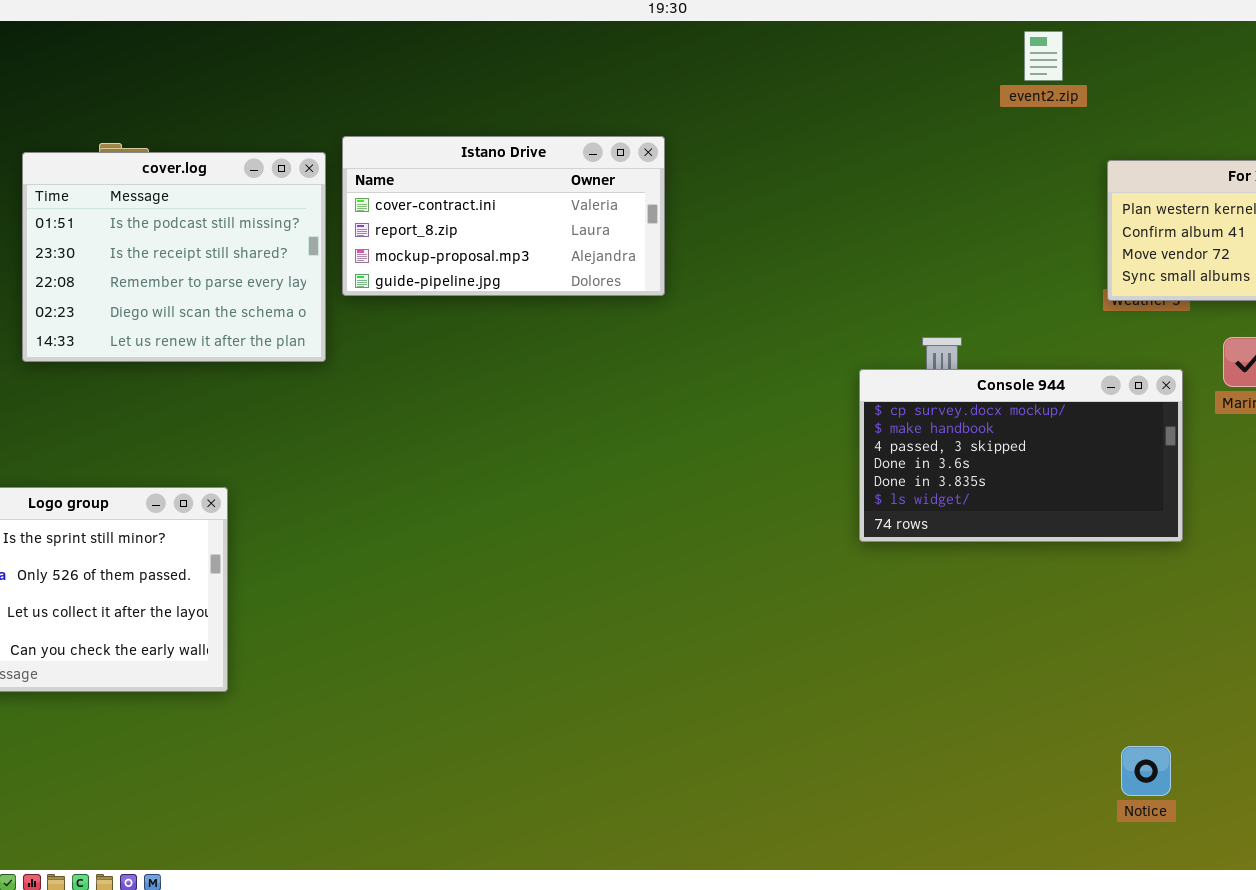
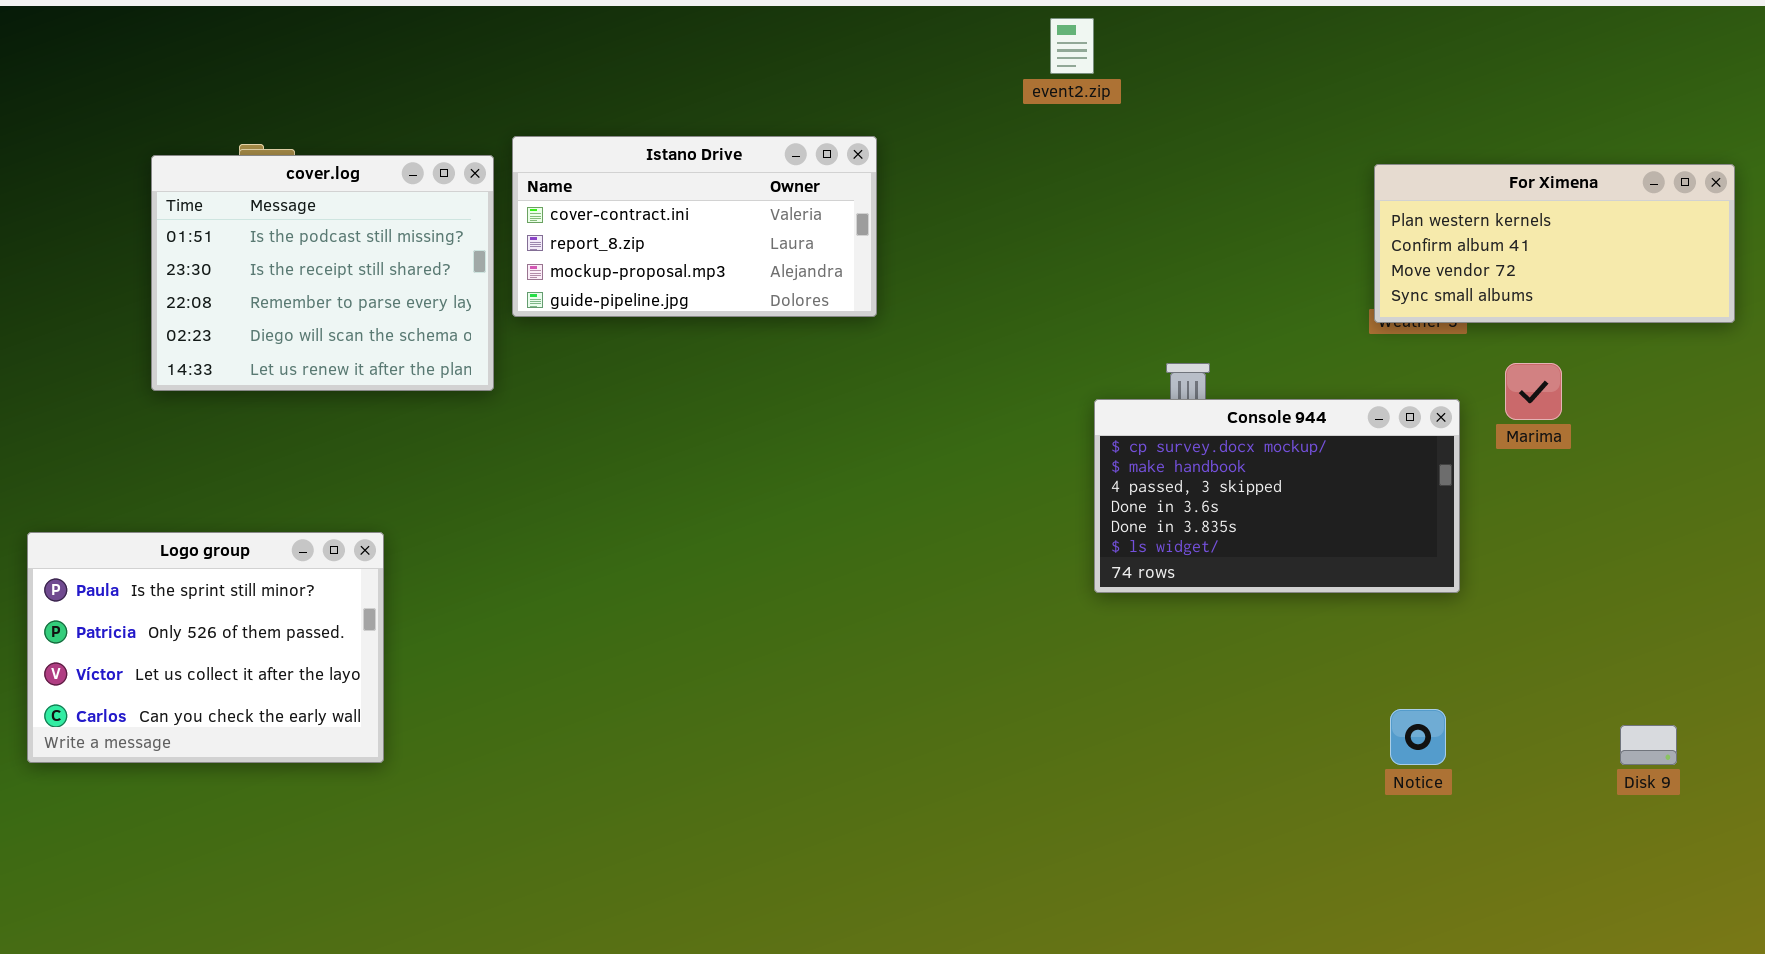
event2.zip: [1024,31,1063,81] -> [1050,18,1094,74], moved
Notice: [1121,746,1171,796] -> [1390,709,1446,765], moved

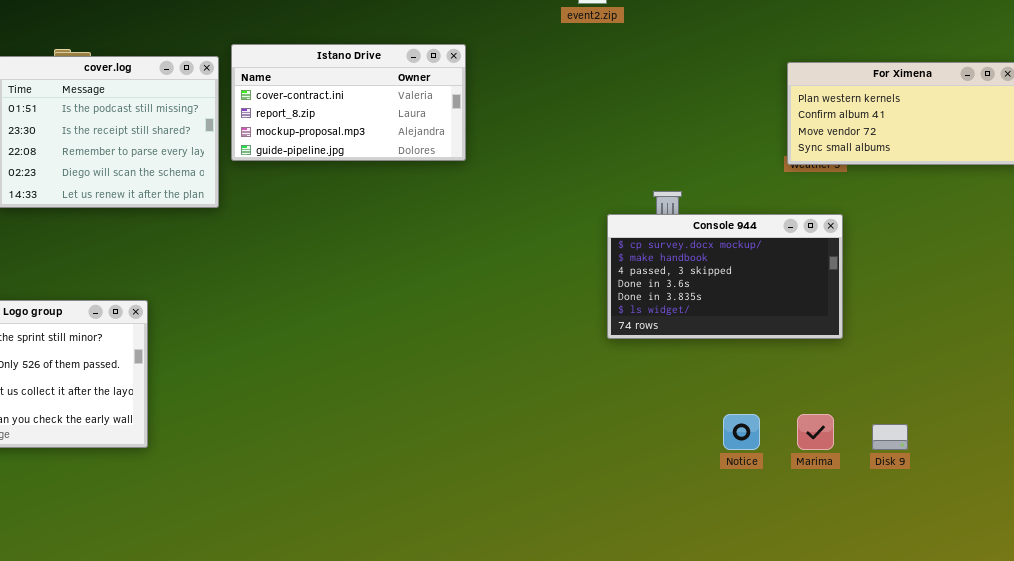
Marima: [1505,363,1562,420] -> [797,414,834,450], moved
Notice: [1390,709,1446,765] -> [723,414,760,450], moved
Disk 9: [1620,725,1677,765] -> [872,424,908,450], moved

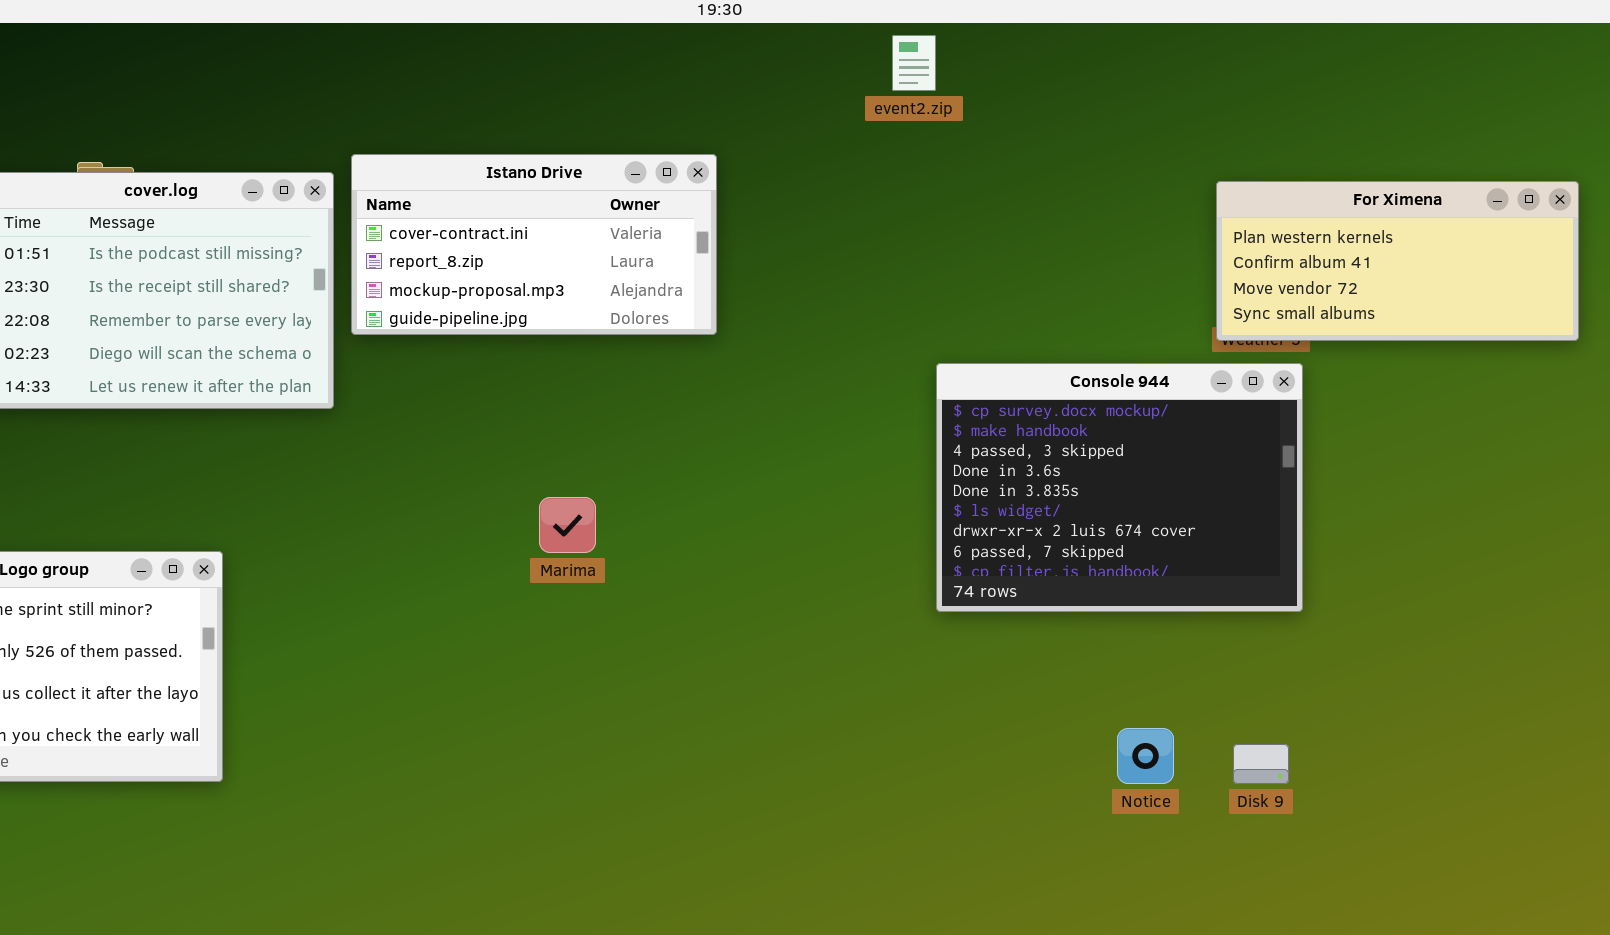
Console 944: [607,214,843,339] -> [936,363,1303,612], resized
Marima: [797,414,834,450] -> [539,497,596,553], moved
Disk 9: [872,424,908,450] -> [1233,744,1289,784], moved

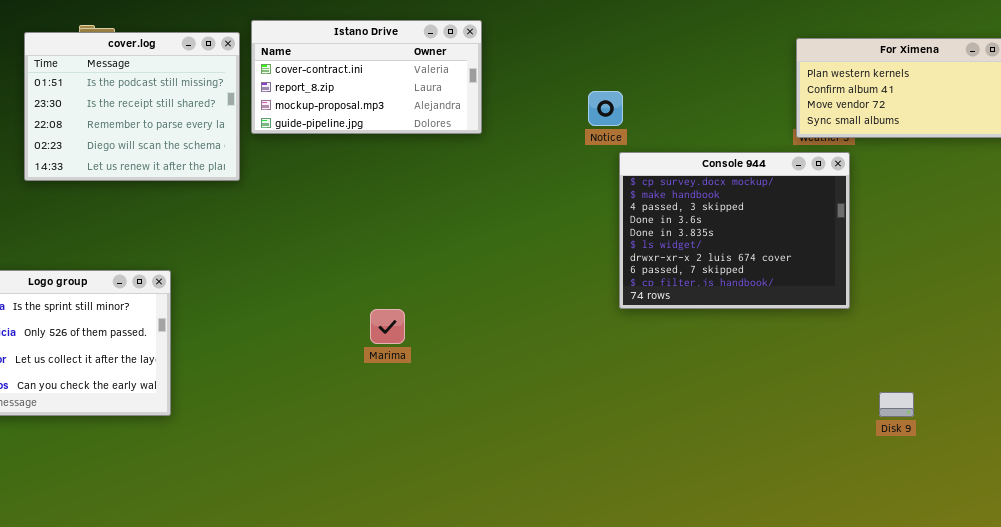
Marima: [539,497,596,553] -> [370,309,405,344], moved
Notice: [1117,728,1174,784] -> [588,91,623,126], moved
Disk 9: [1233,744,1289,784] -> [879,392,914,417], moved

